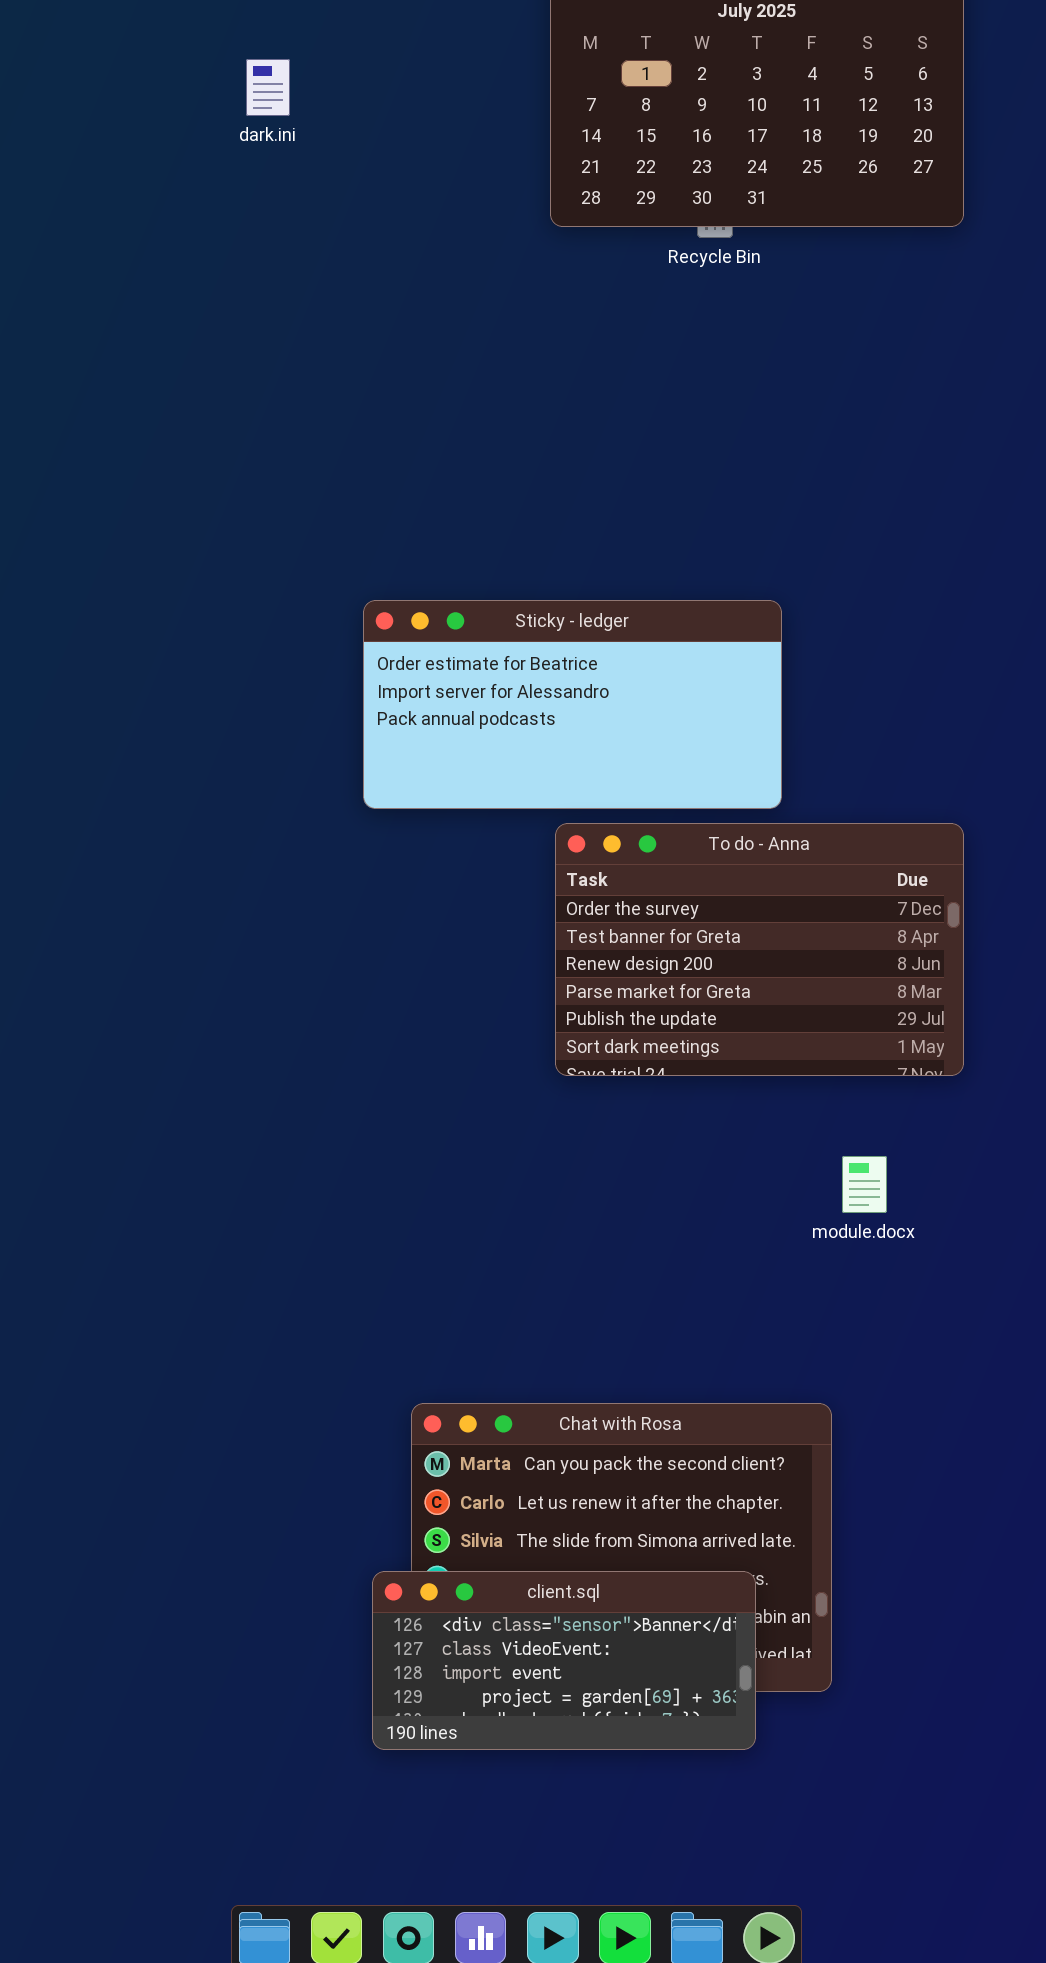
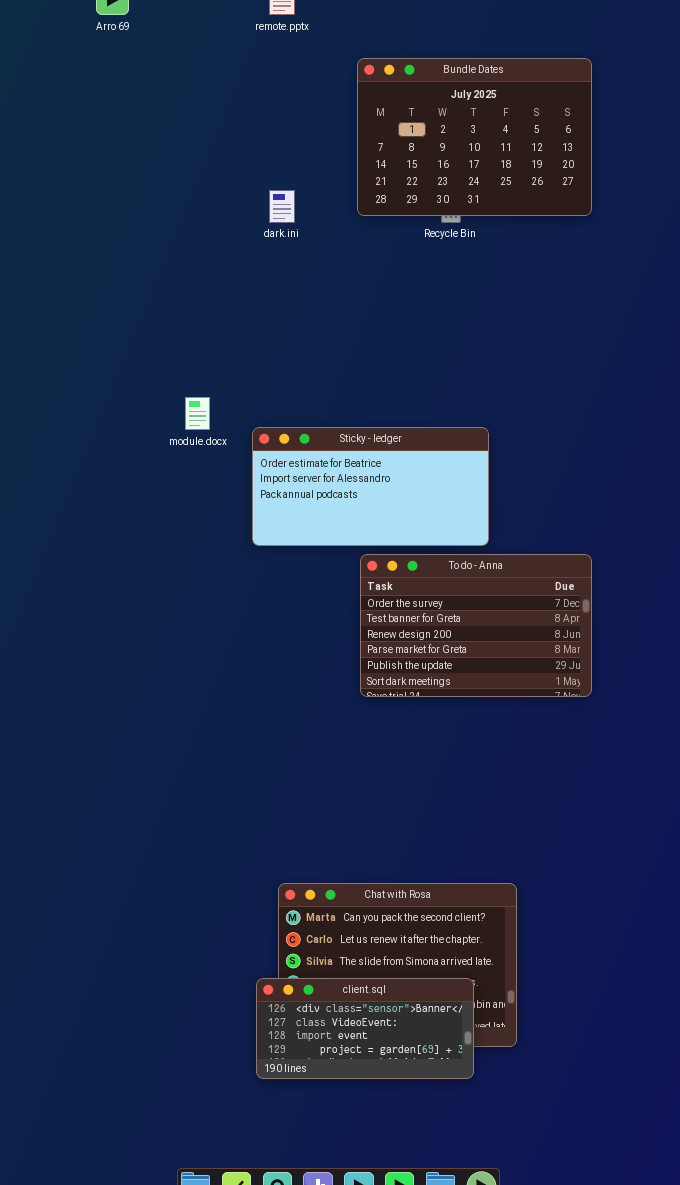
dark.ini: [246,59,290,116] -> [269,190,295,223], moved
module.docx: [842,1156,887,1213] -> [185,397,210,430], moved

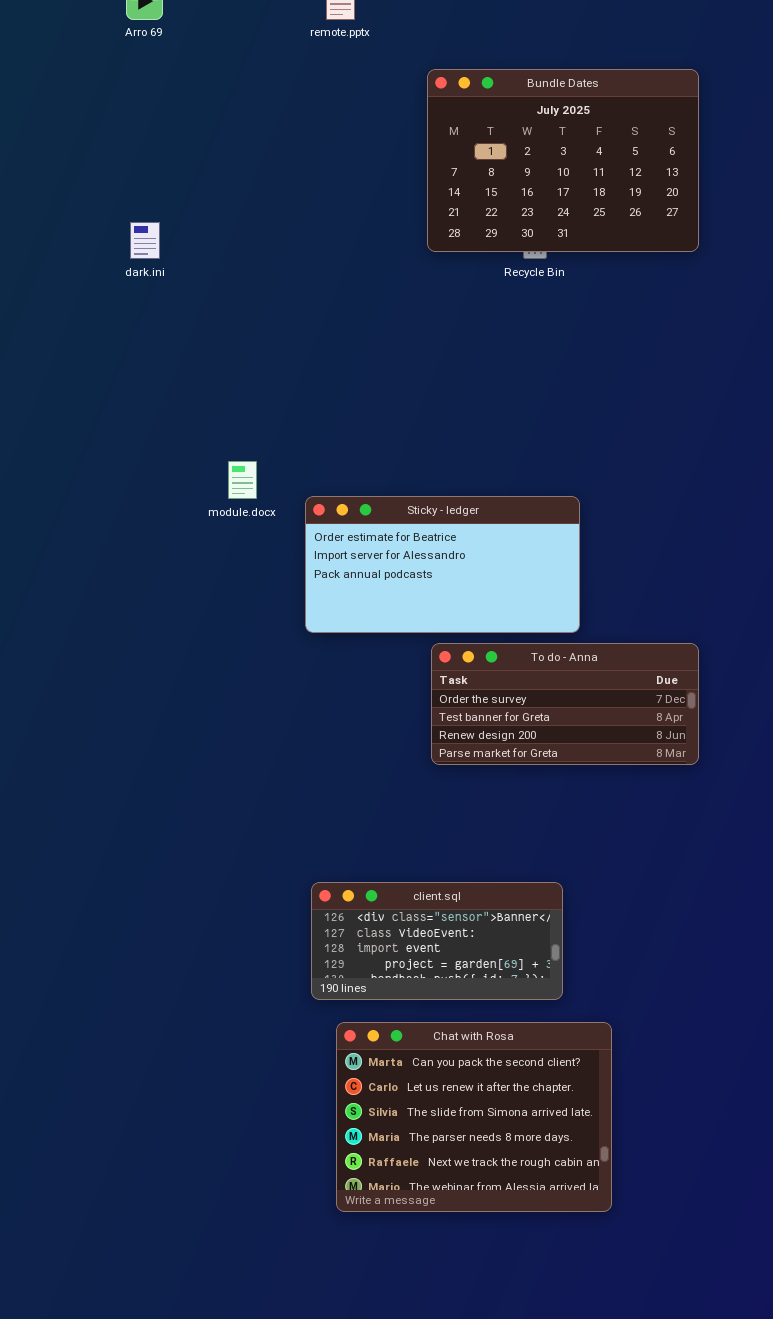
dark.ini: [269,190,295,223] -> [130,222,160,259], moved
To do - Anna: [360,554,592,697] -> [431,643,699,765], resized
client.sql: [256,978,474,1079] -> [311,882,563,1000], moved

